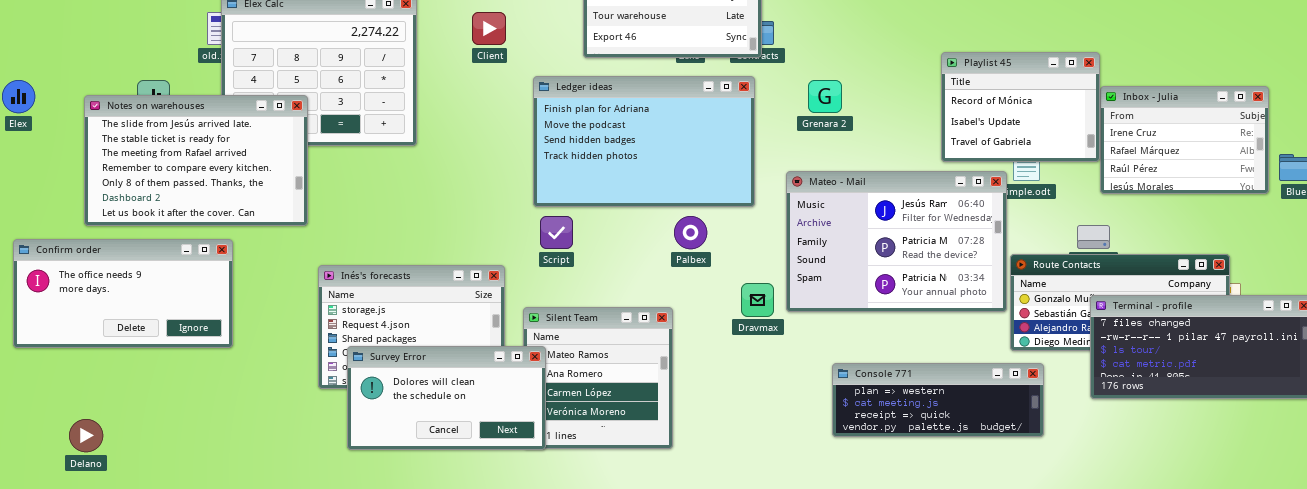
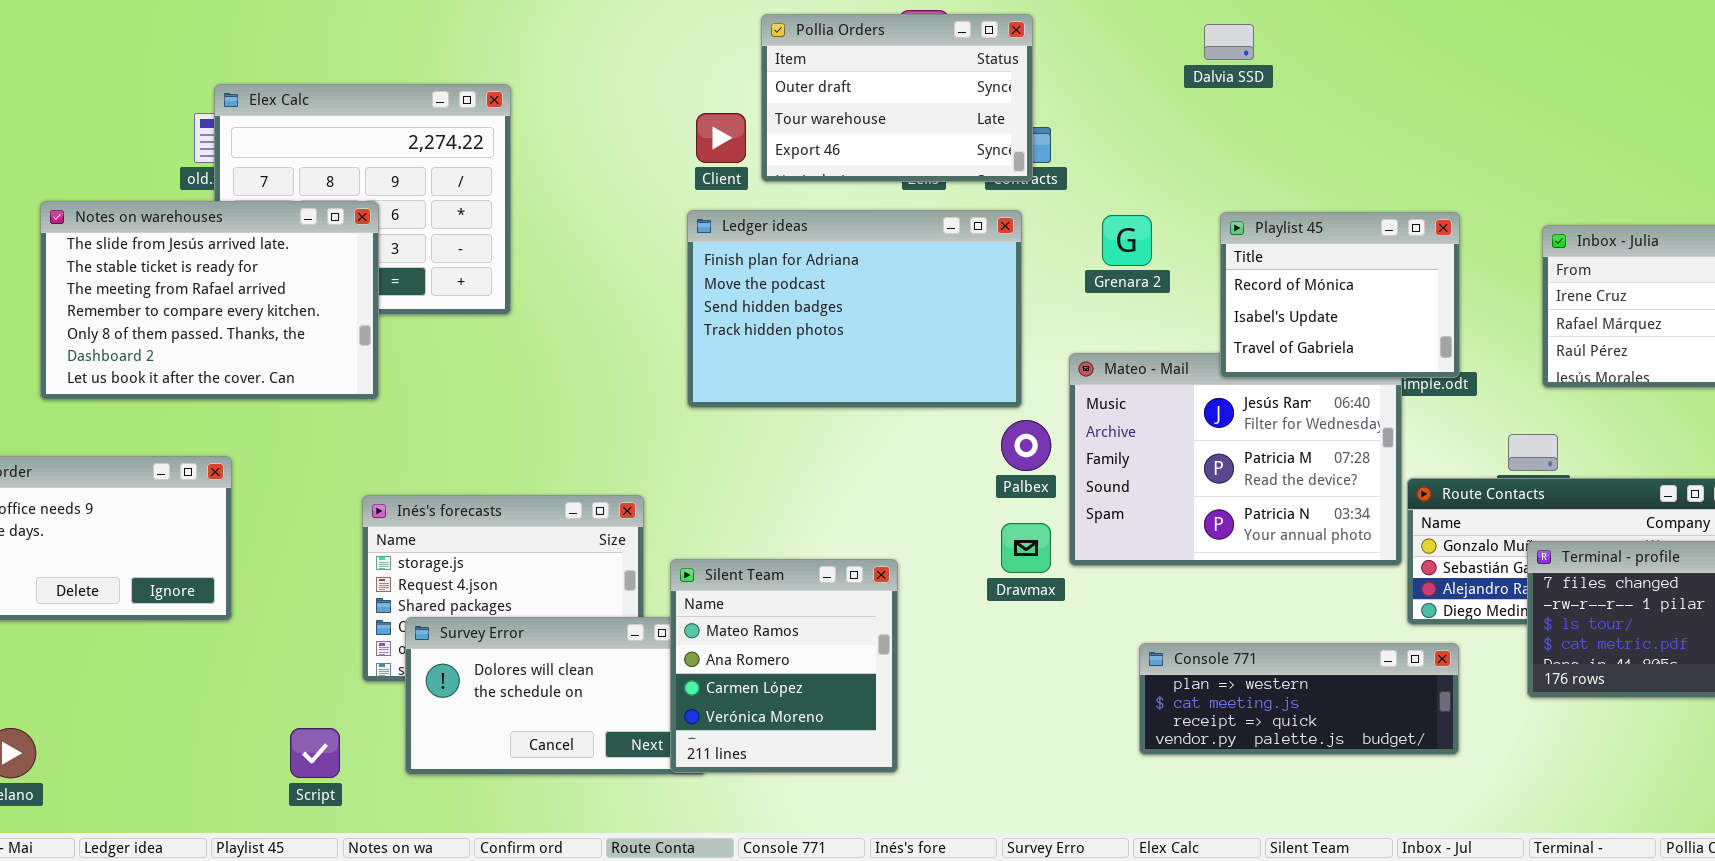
Client: [472,12,506,45] -> [696,113,746,163], moved
Playlist 45: [941,52,1100,162] -> [1220,212,1460,378], moved
Notes on warehouses: [84,95,308,226] -> [40,201,379,400], moved
Script: [540,216,573,249] -> [290,728,340,778], moved
Palbex: [674,216,707,249] -> [1001,420,1051,471], moved
Silent Team: [523,307,673,449] -> [670,559,898,773], raised

